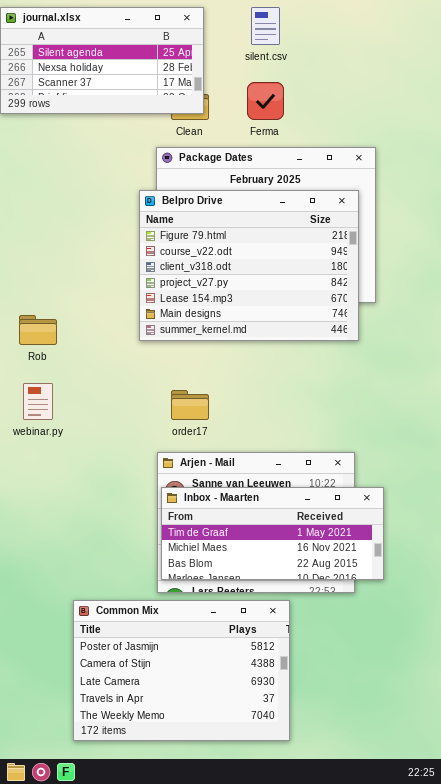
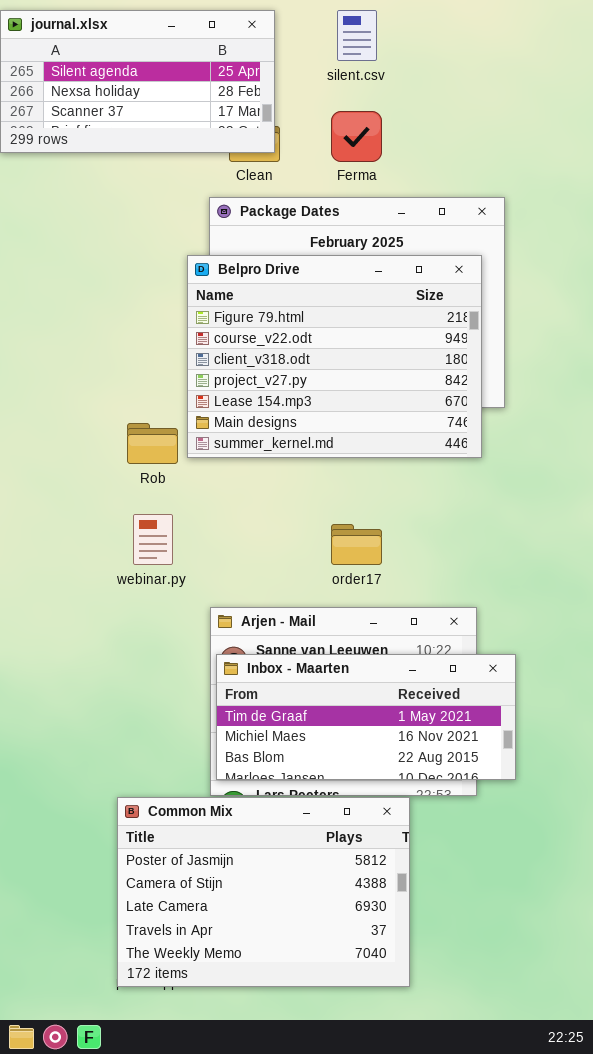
Rob: [19,315,57,345] -> [127,423,178,464], moved
webinar.py: [23,383,53,420] -> [133,514,173,565], moved
order17: [171,390,209,420] -> [331,524,382,565], moved
Common Mix: [73,600,290,741] -> [117,797,410,987], moved

